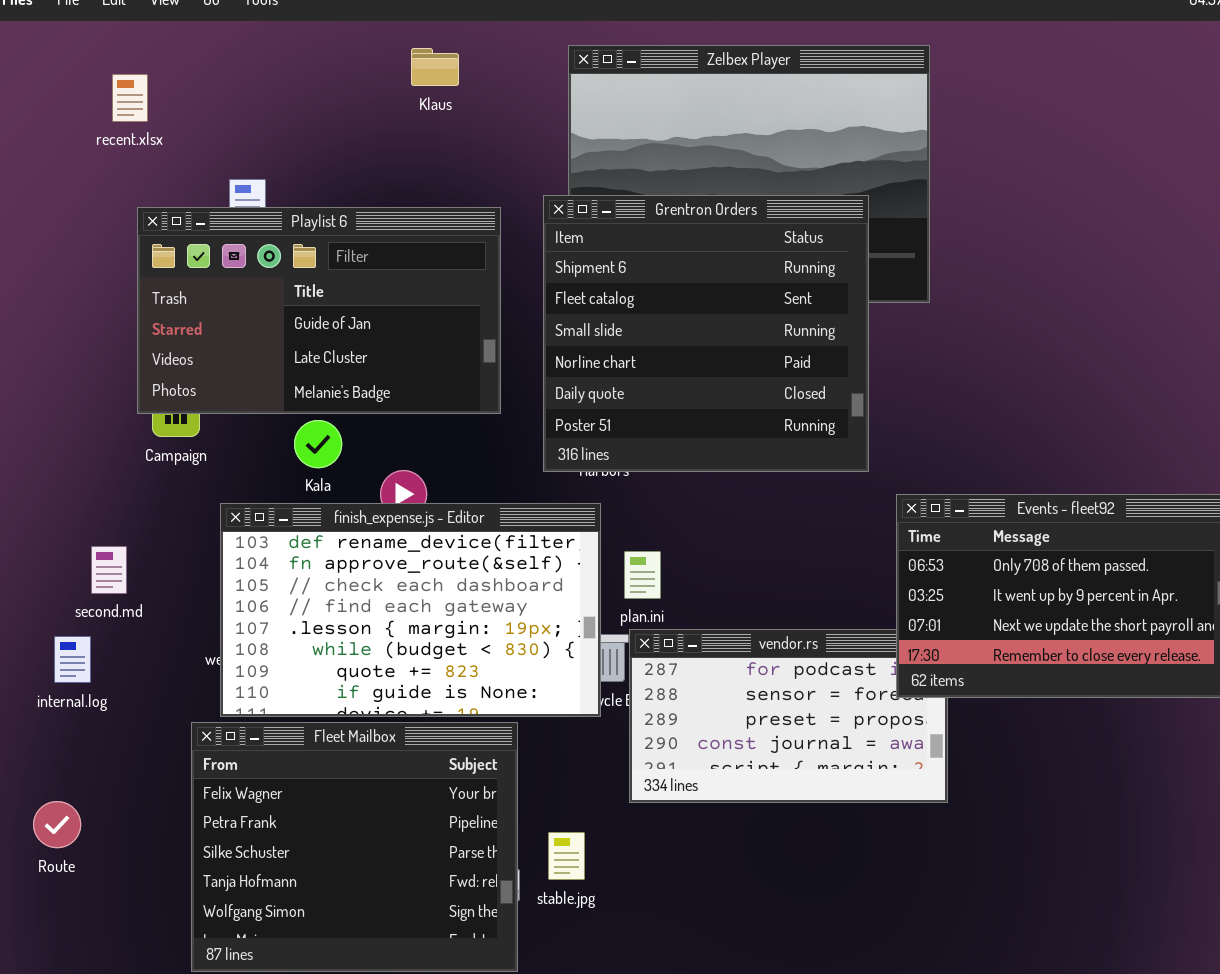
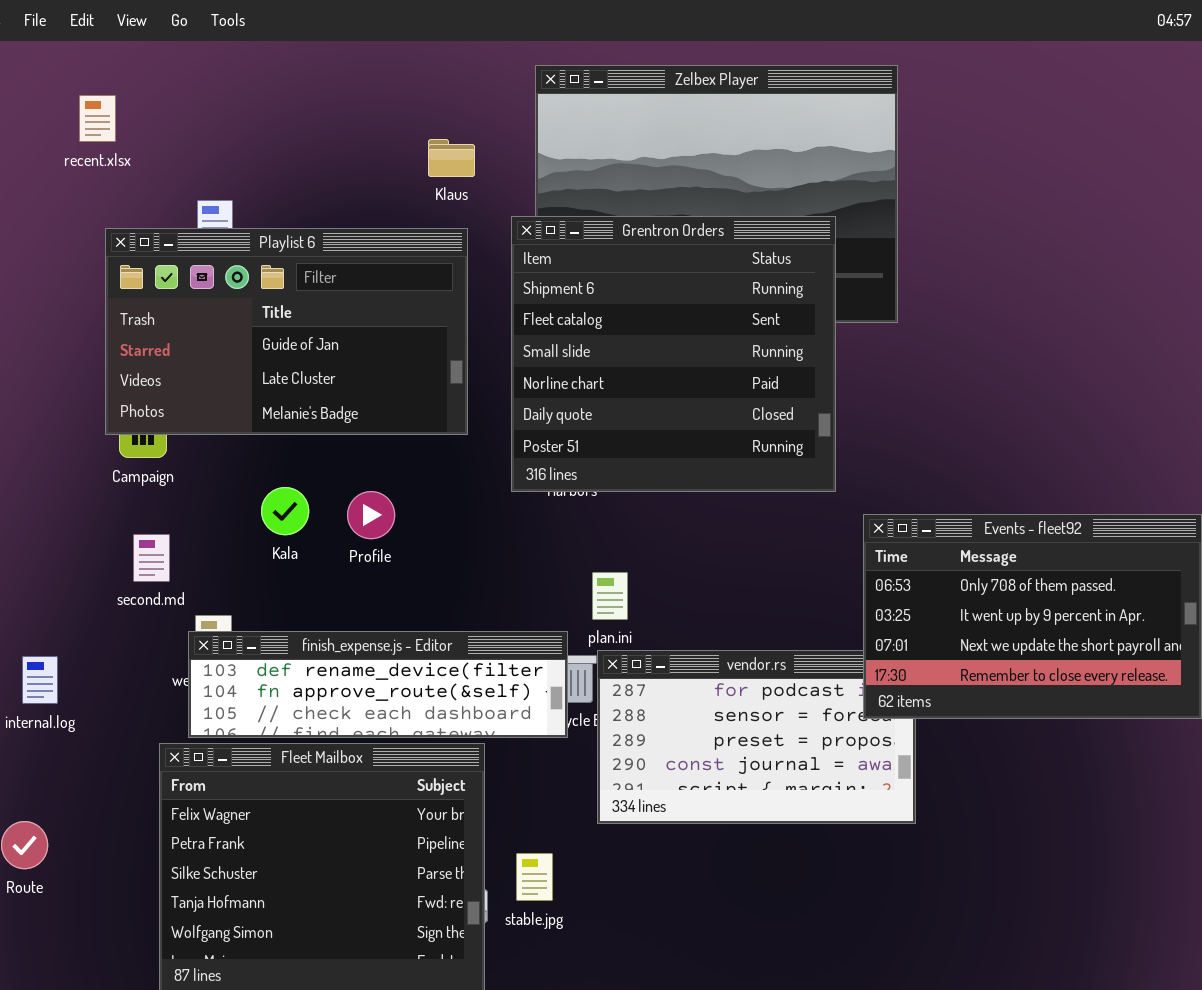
Klaus: [411,48,459,86] -> [428,139,475,177], moved
Kala: [294,420,342,468] -> [261,487,309,535], moved
finish_expense.js - Editor: [220,503,601,717] -> [188,631,568,738], resized
second.md: [91,546,127,594] -> [133,534,170,582], moved

